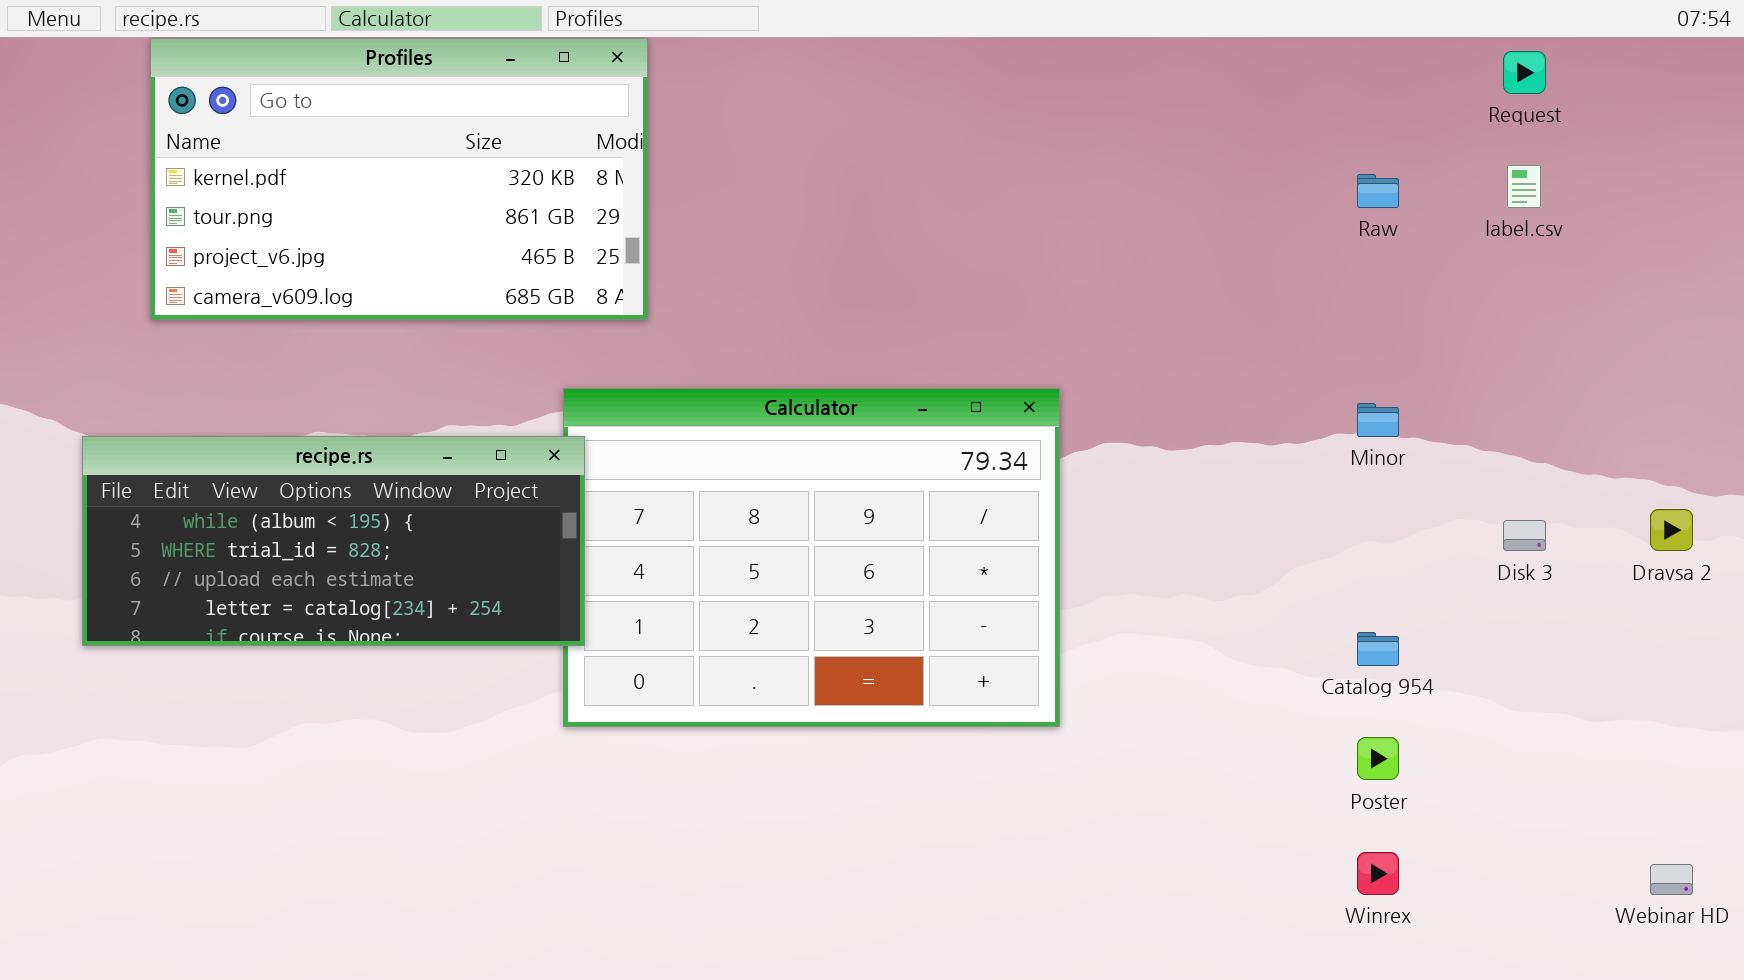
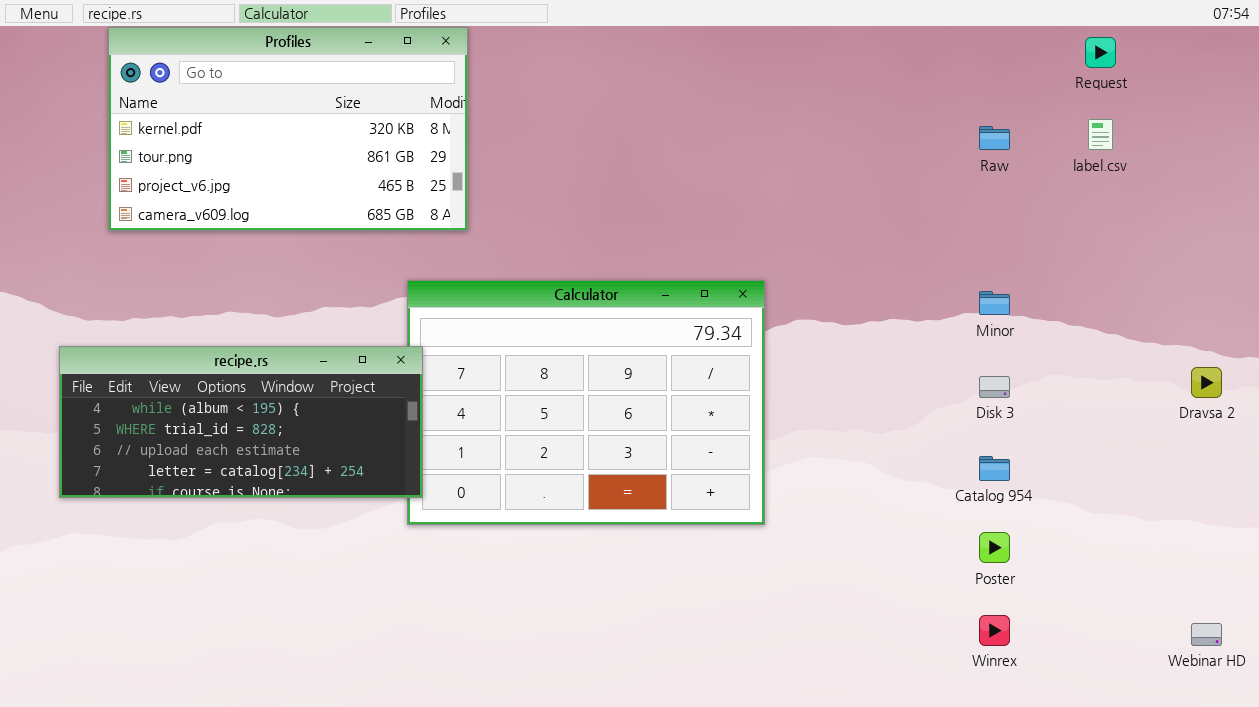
recipe.rs: [82,436,585,646] -> [59,346,423,498], moved
Disk 3: [1503,520,1546,551] -> [979,376,1010,398], moved

